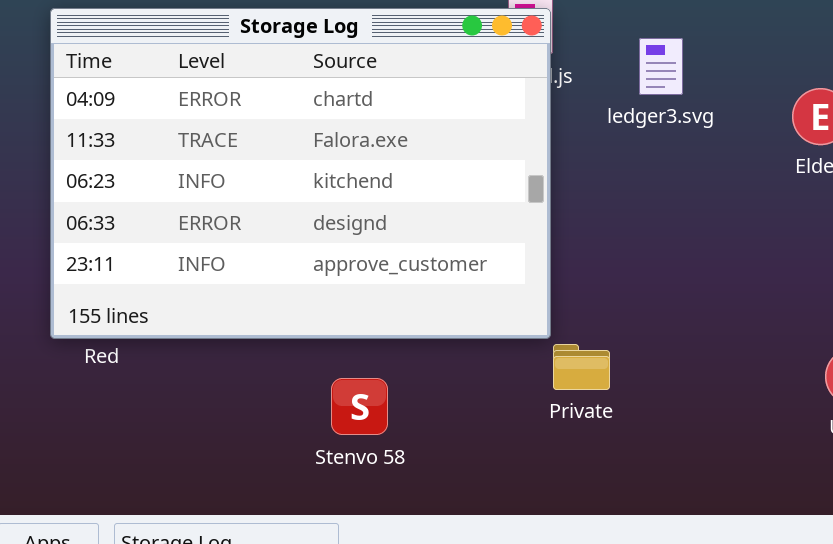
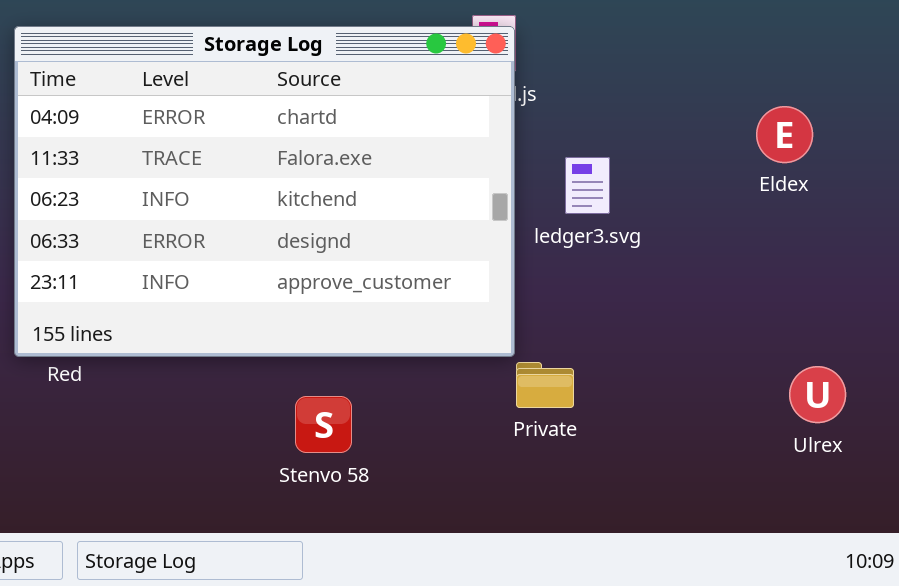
ledger3.svg: [639,38,683,95] -> [565,157,610,214], moved

